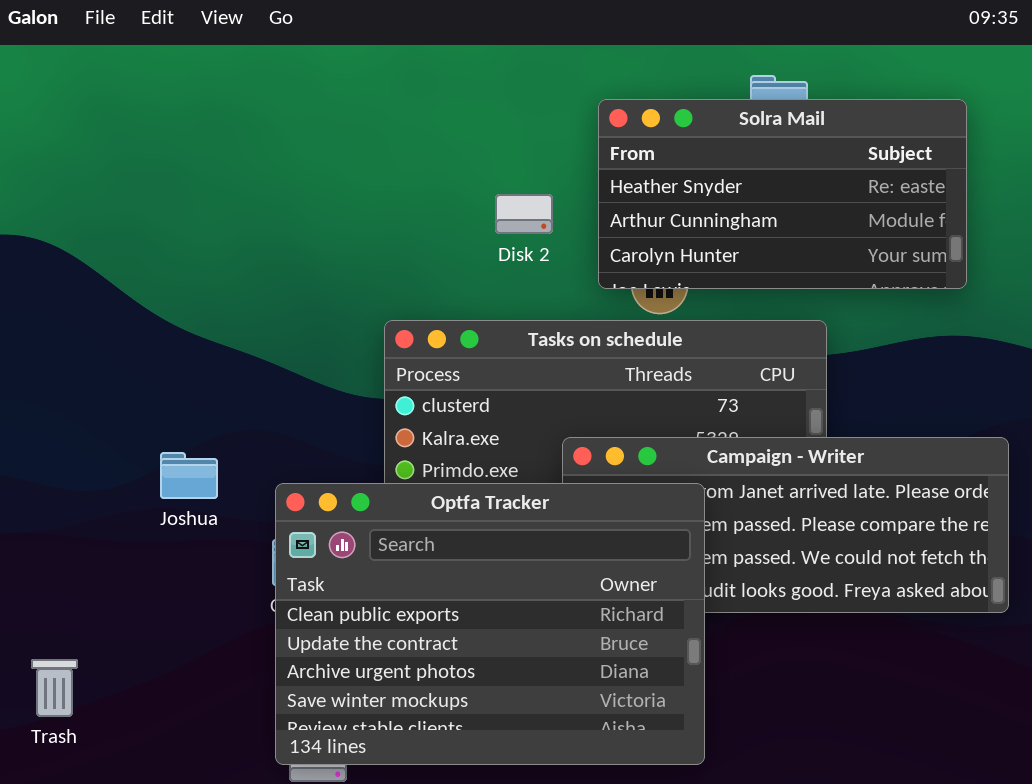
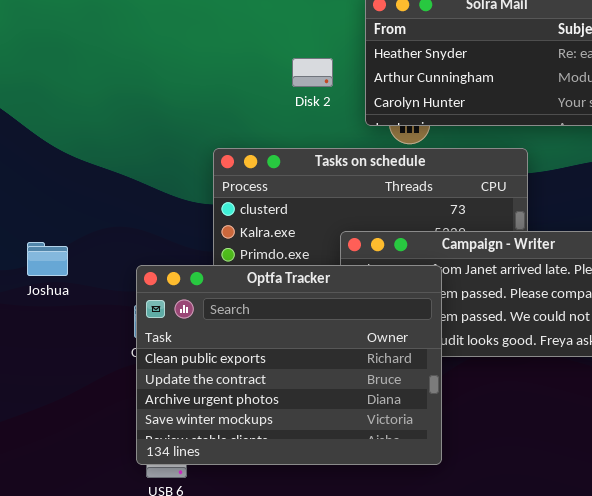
Joshua: [160,452,218,499] -> [27,242,68,276], moved

